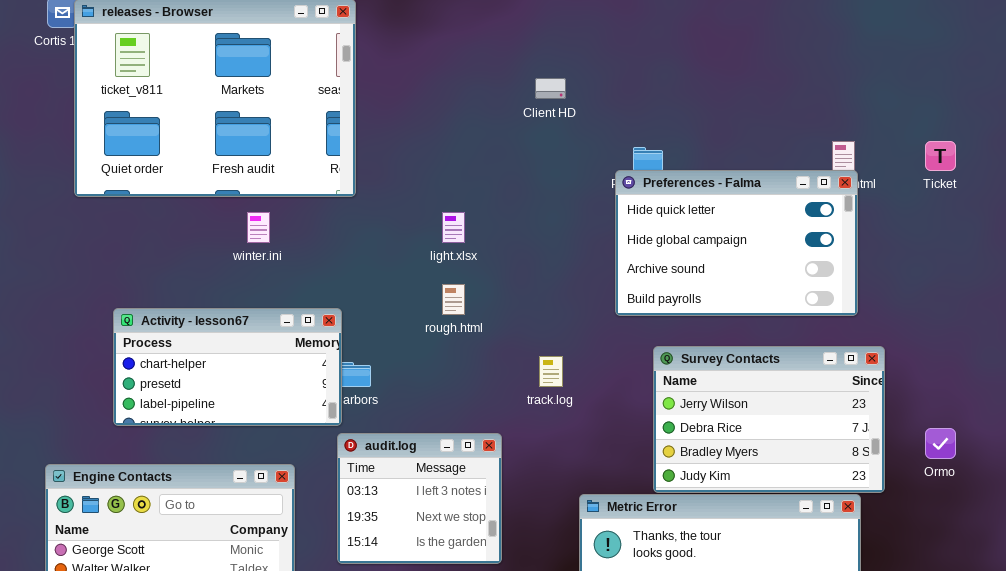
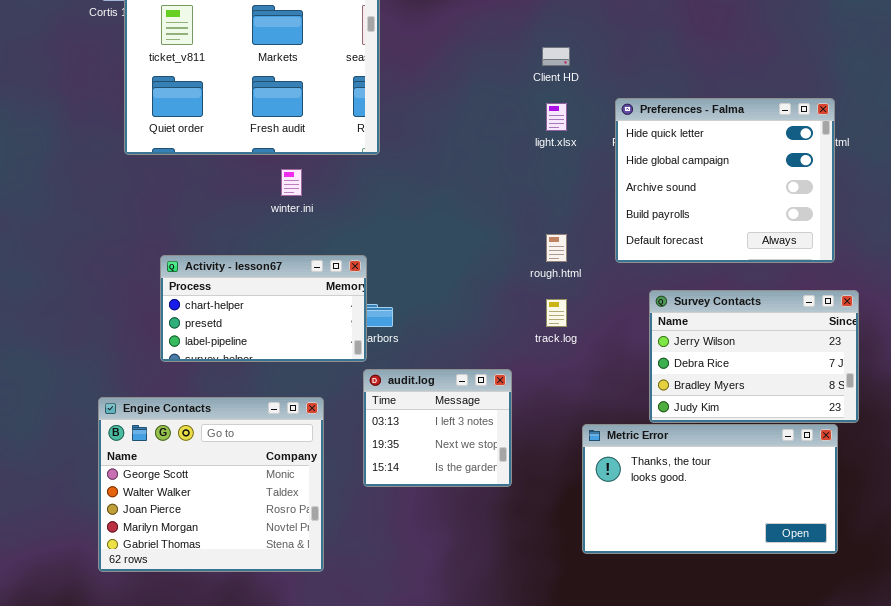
Preferences - Falma: [615,170,858,316] -> [615,98,835,263], resized
light.xlsx: [442,212,465,243] -> [546,103,567,131], moved
rough.html: [442,284,465,315] -> [546,234,567,262], moved

